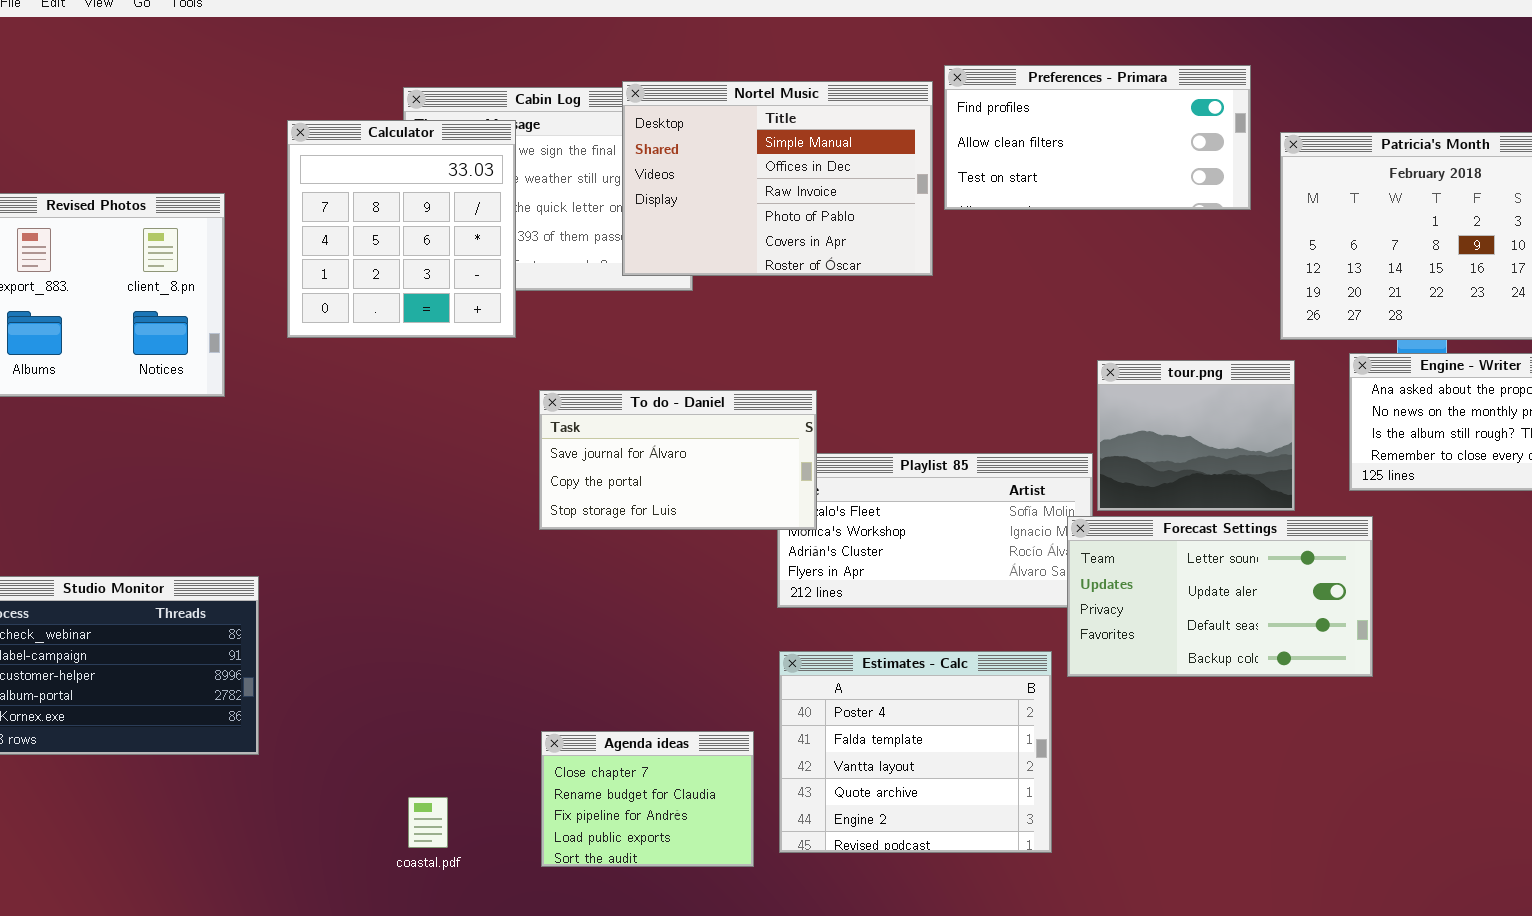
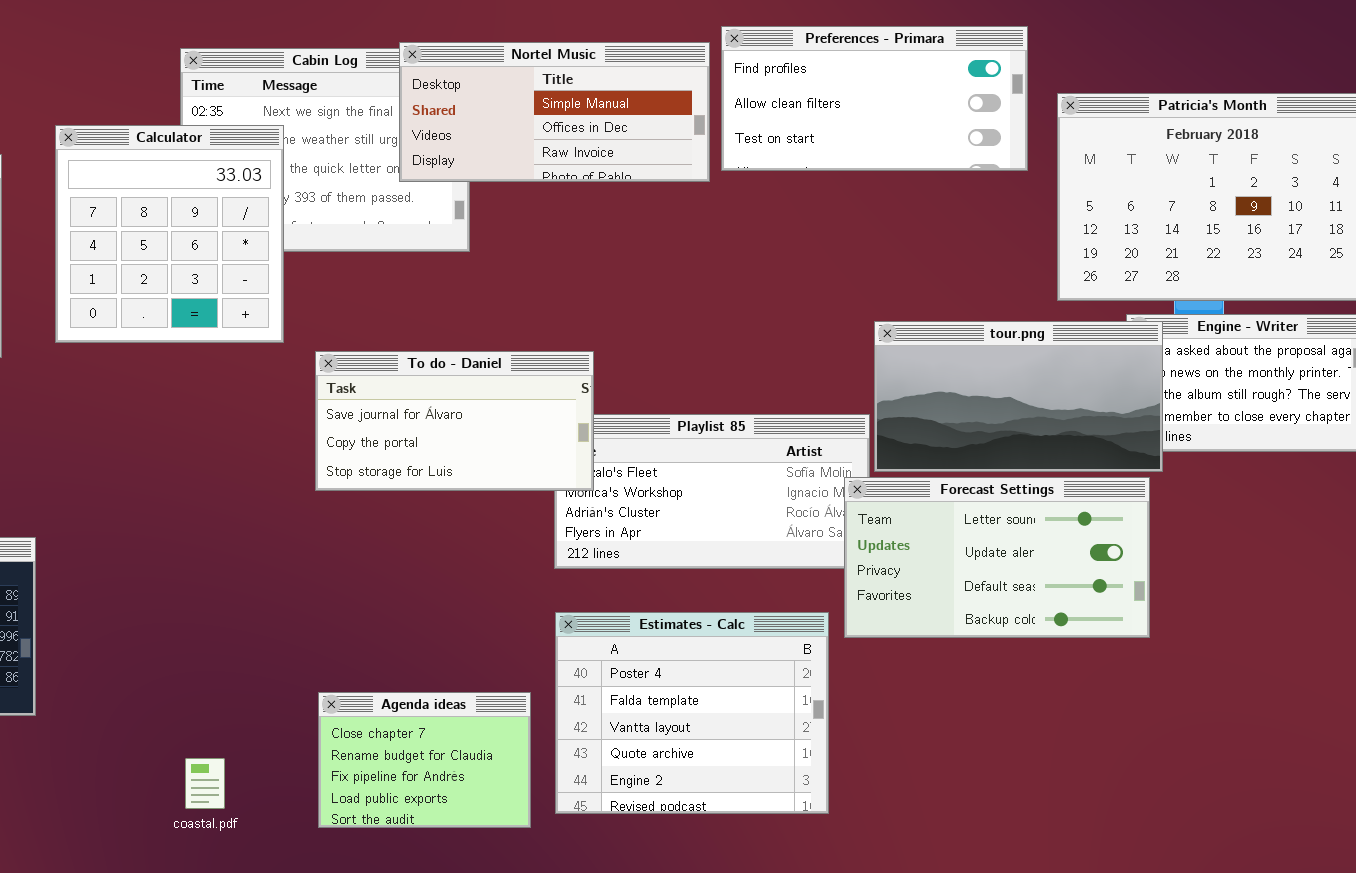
Nortel Music: [622,81,933,276] -> [399,42,710,182], resized
Calculator: [287,120,516,338] -> [55,125,284,343], moved
tour.png: [1097,360,1295,511] -> [874,321,1163,472], resized

